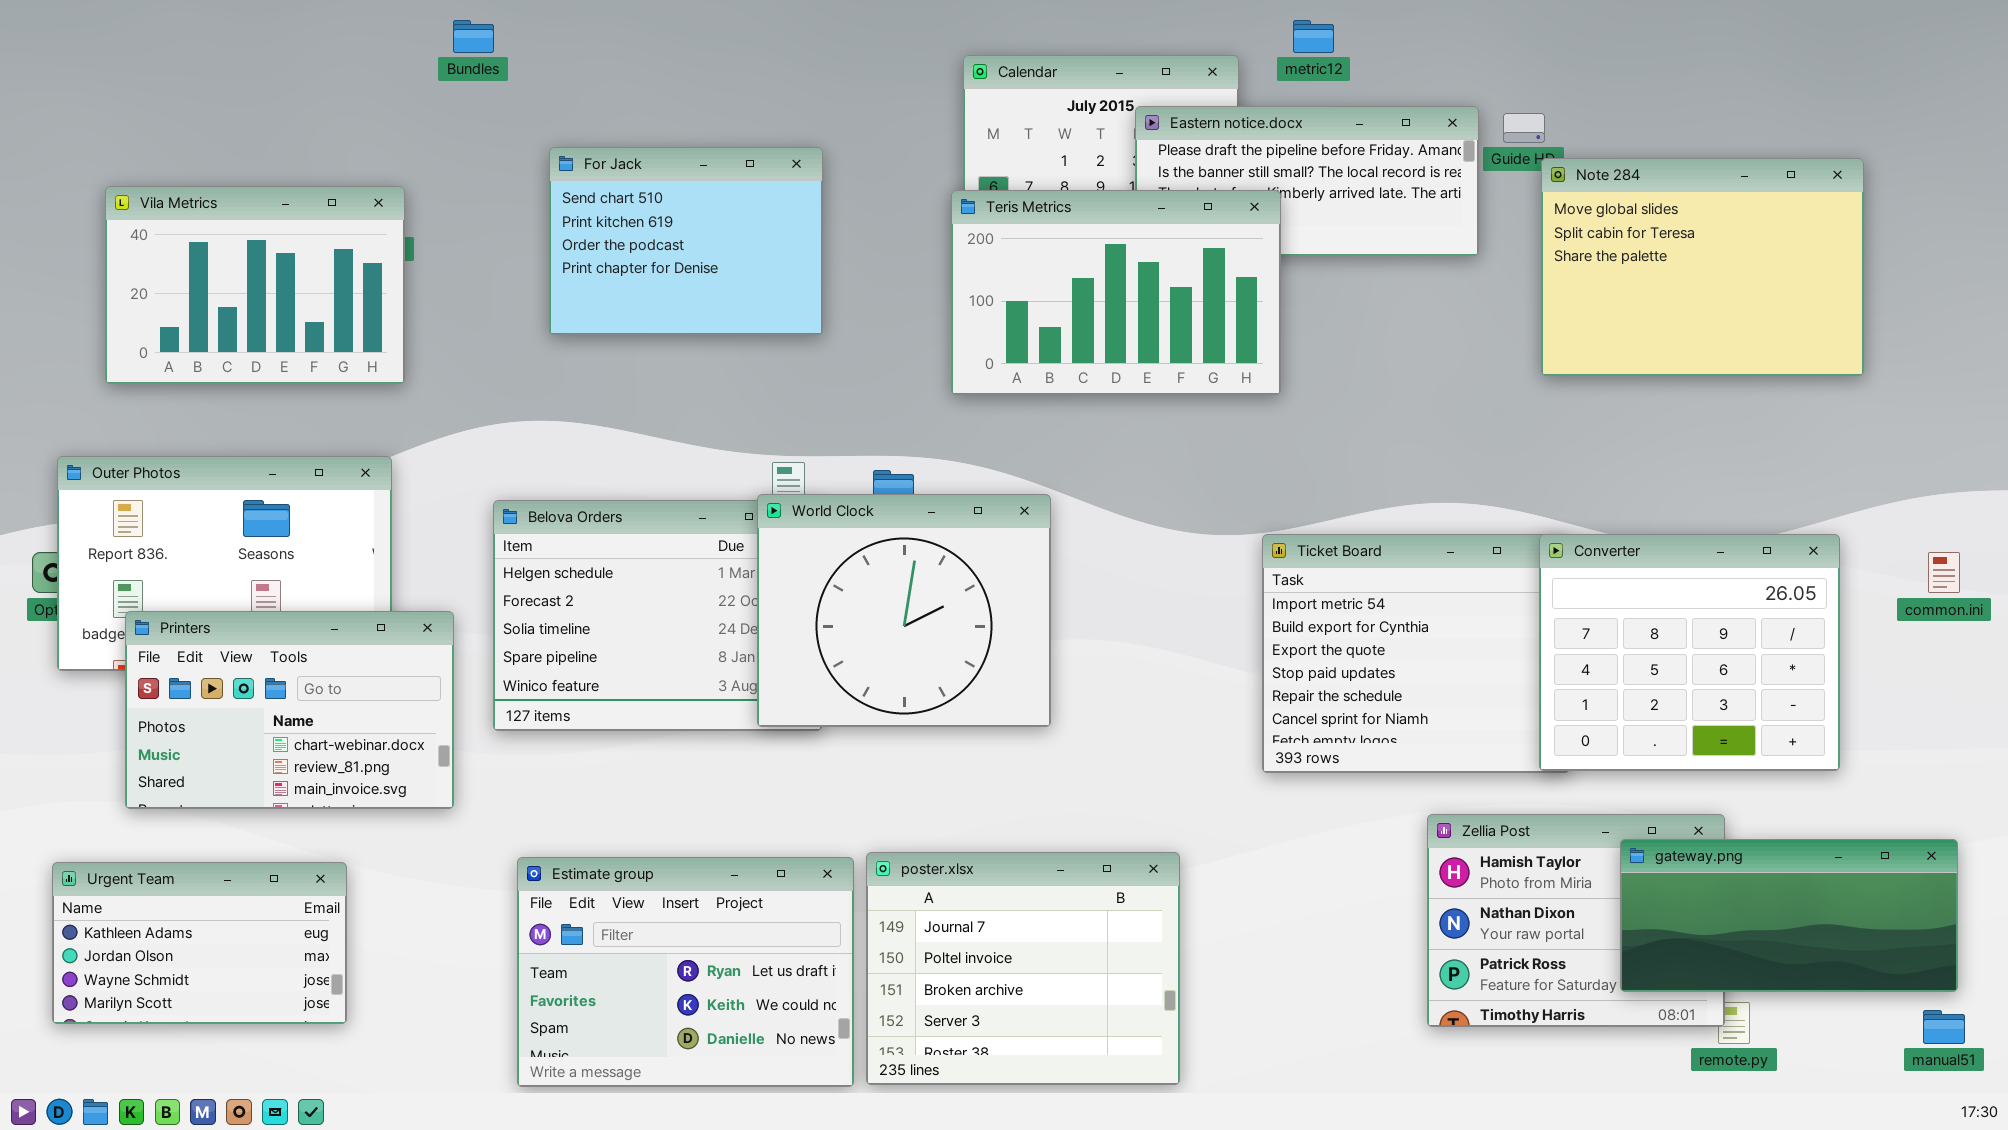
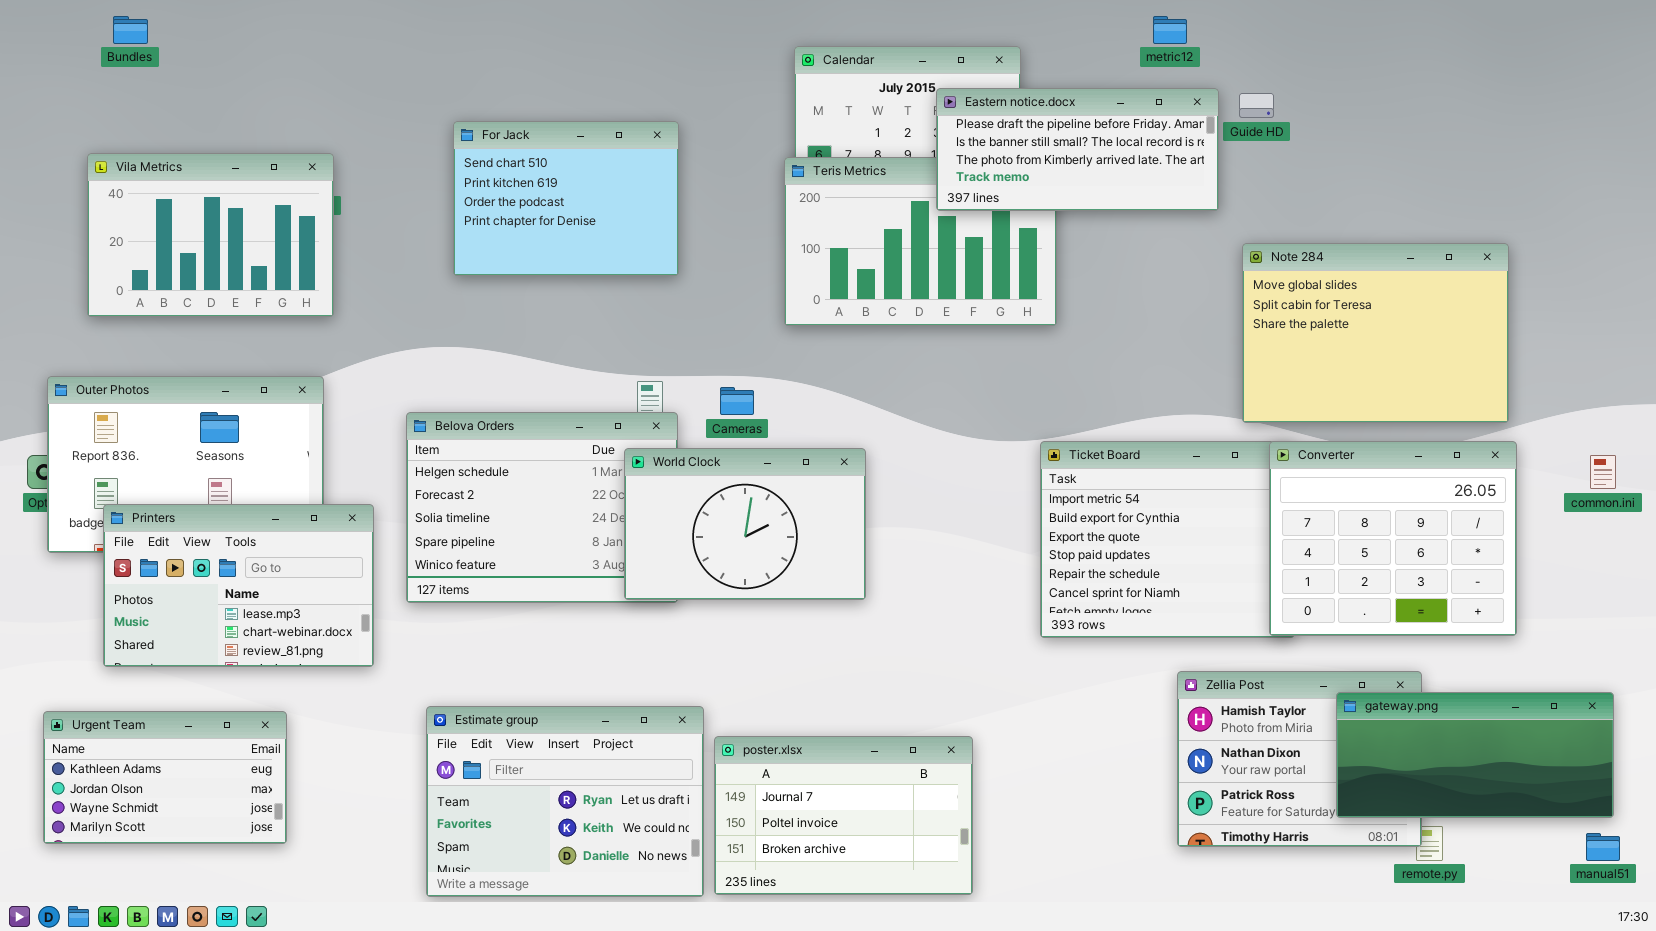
Bundles: [453,20,494,53] -> [113,16,148,44], moved
metric12: [1293,20,1334,53] -> [1153,16,1187,44], moved
Eastern notice.docx: [1135,106,1479,256] -> [936,88,1219,211], raised
Note 284: [1541,158,1864,376] -> [1242,243,1509,423], moved
World Clock: [757,494,1051,727] -> [624,448,866,600], resized
Printers: [125,611,454,809] -> [103,504,374,667], scrolled up 1 row
poster.xlsx: [866,852,1180,1085] -> [714,736,973,895], resized

